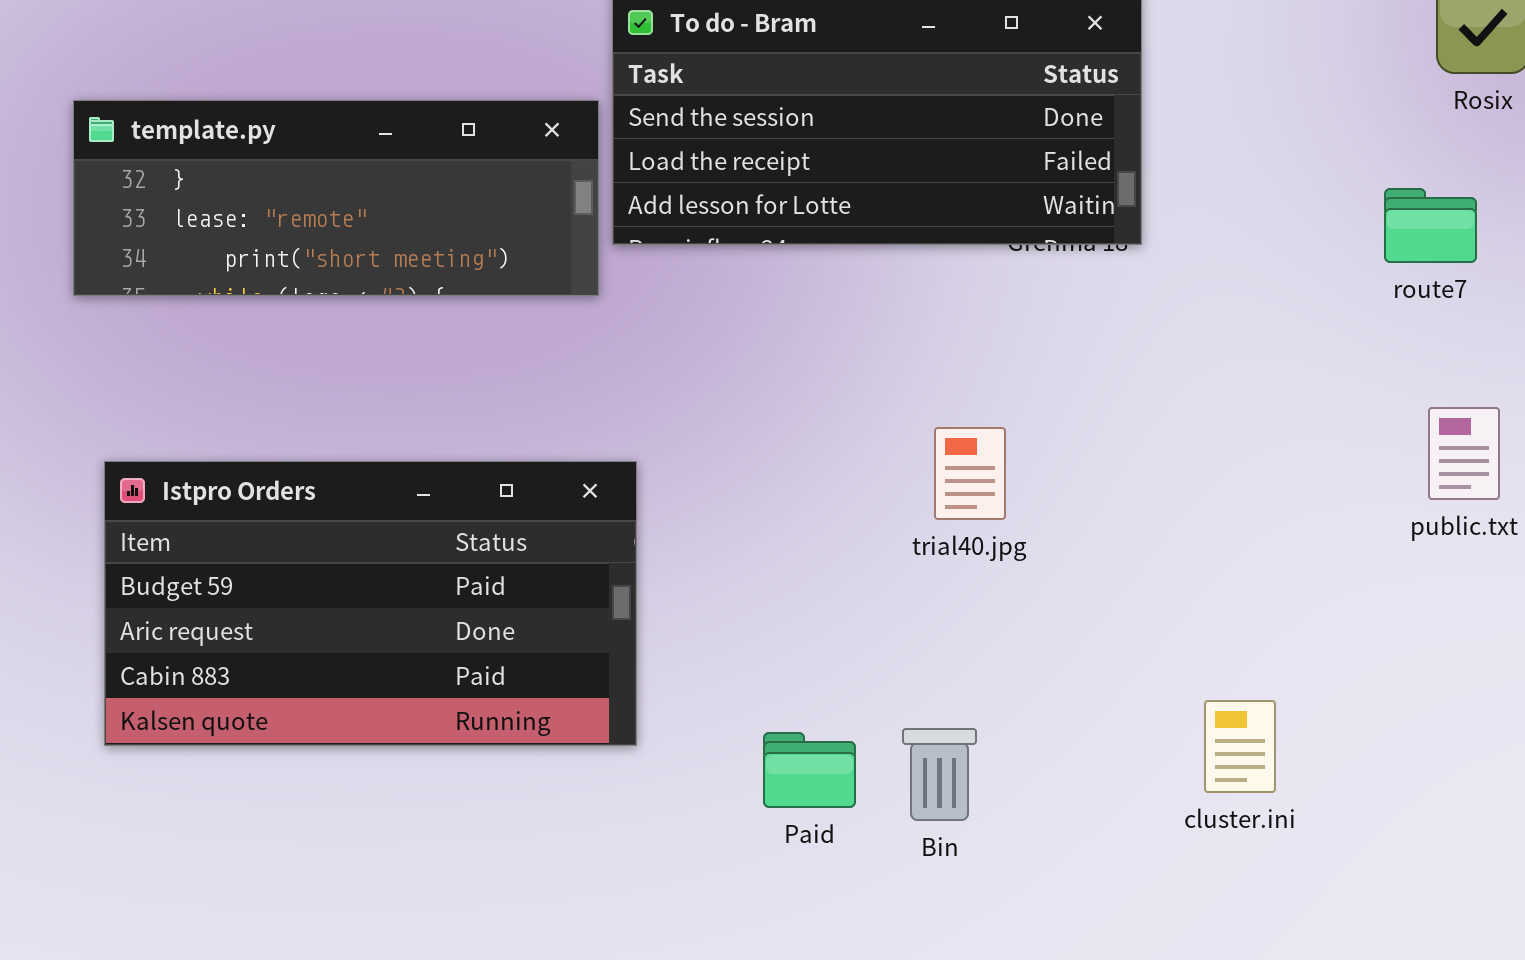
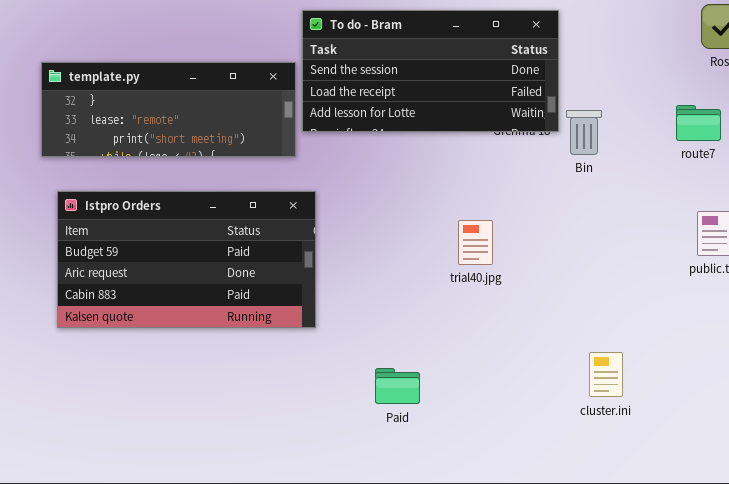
Istpro Orders: [104,461,637,746] -> [57,191,316,328], moved
Bin: [902,728,977,821] -> [566,110,602,155], moved

